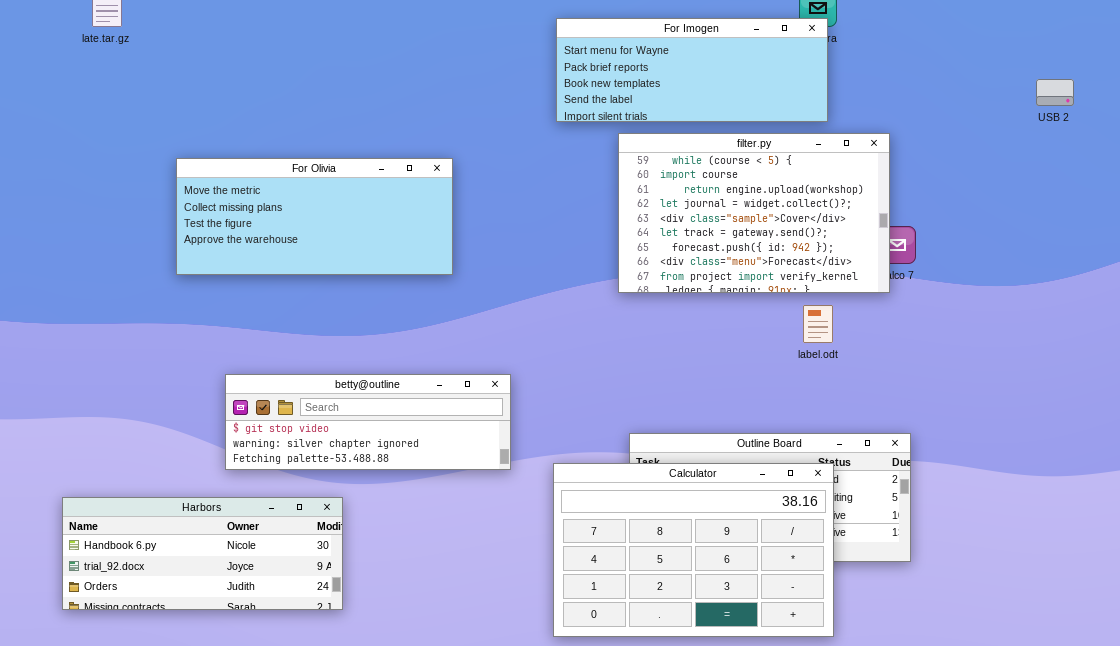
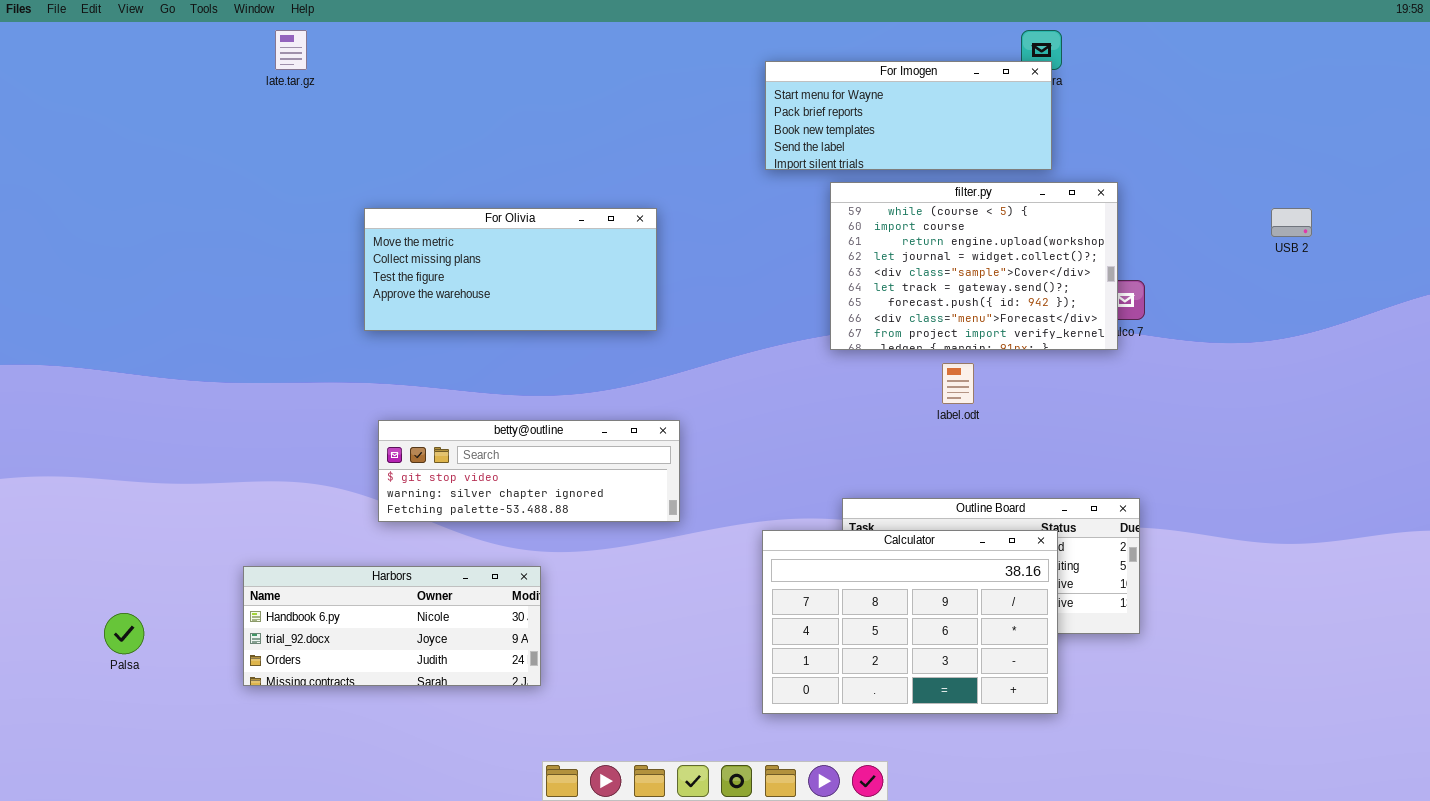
USB 2: [1036,79,1074,106] -> [1271,208,1312,237], moved
label.odt: [803,305,833,343] -> [942,363,974,404], moved
betty@outline: [225,374,511,470] -> [378,420,680,522], moved

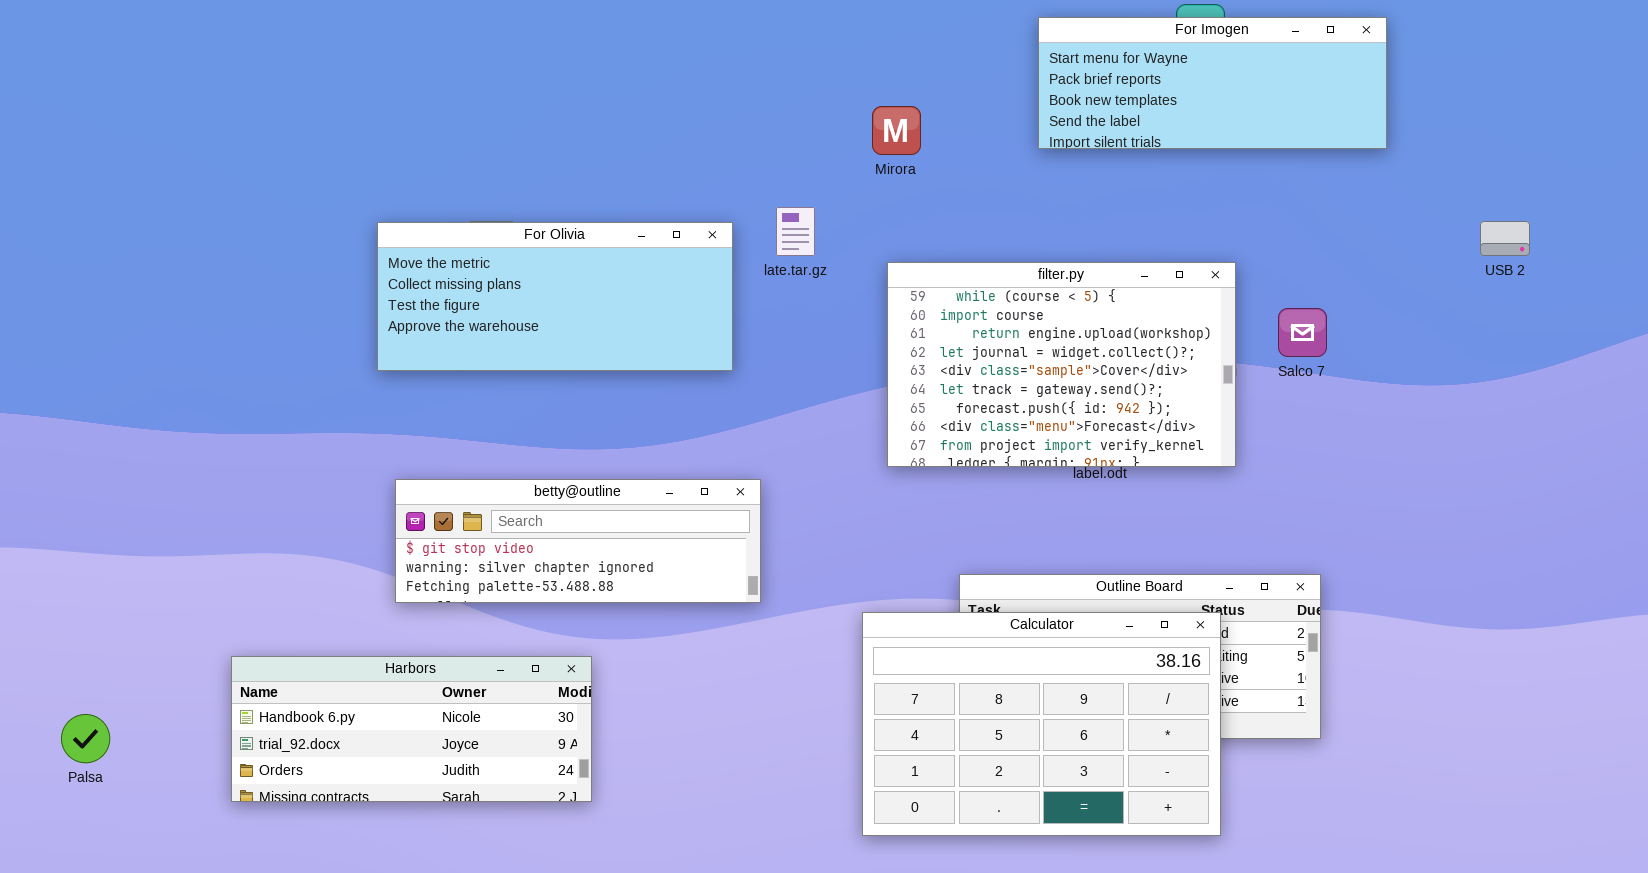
late.tar.gz: [275,30,307,70] -> [776,207,815,256], moved
For Imogen: [765,61,1052,170] -> [1038,17,1387,149], moved
filter.py: [830,182,1118,350] -> [887,262,1236,467], moved

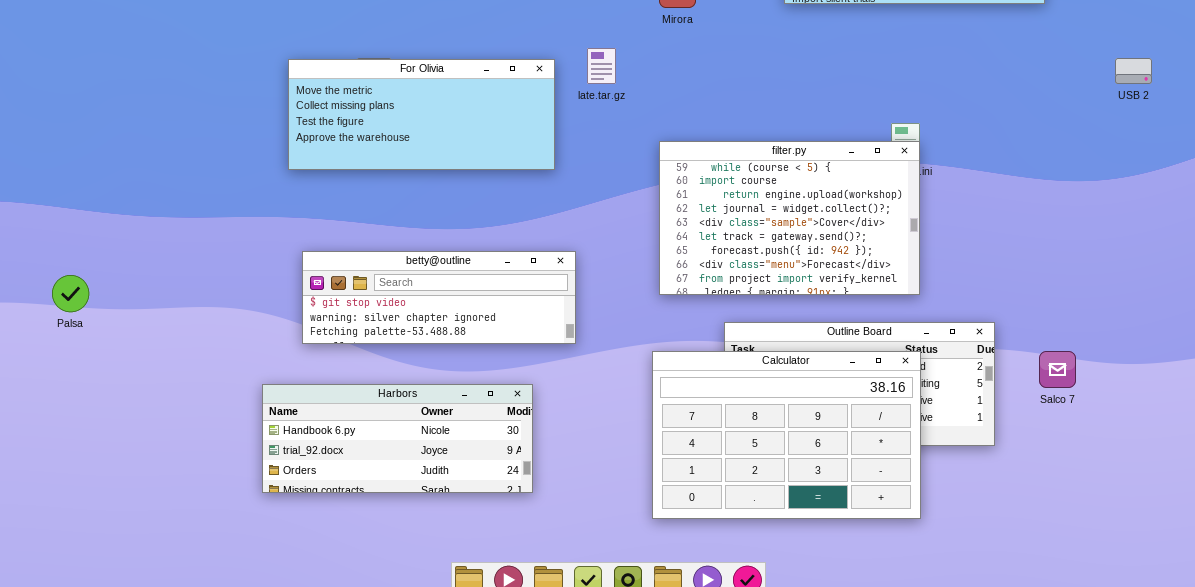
filter.py: [887,262,1236,467] -> [659,141,920,295], moved
Salco 7: [1278,308,1327,357] -> [1039,351,1076,388], moved
Harbors: [231,656,592,802] -> [262,384,533,493], moved
Palsa: [61,714,110,763] -> [52,275,89,312], moved

